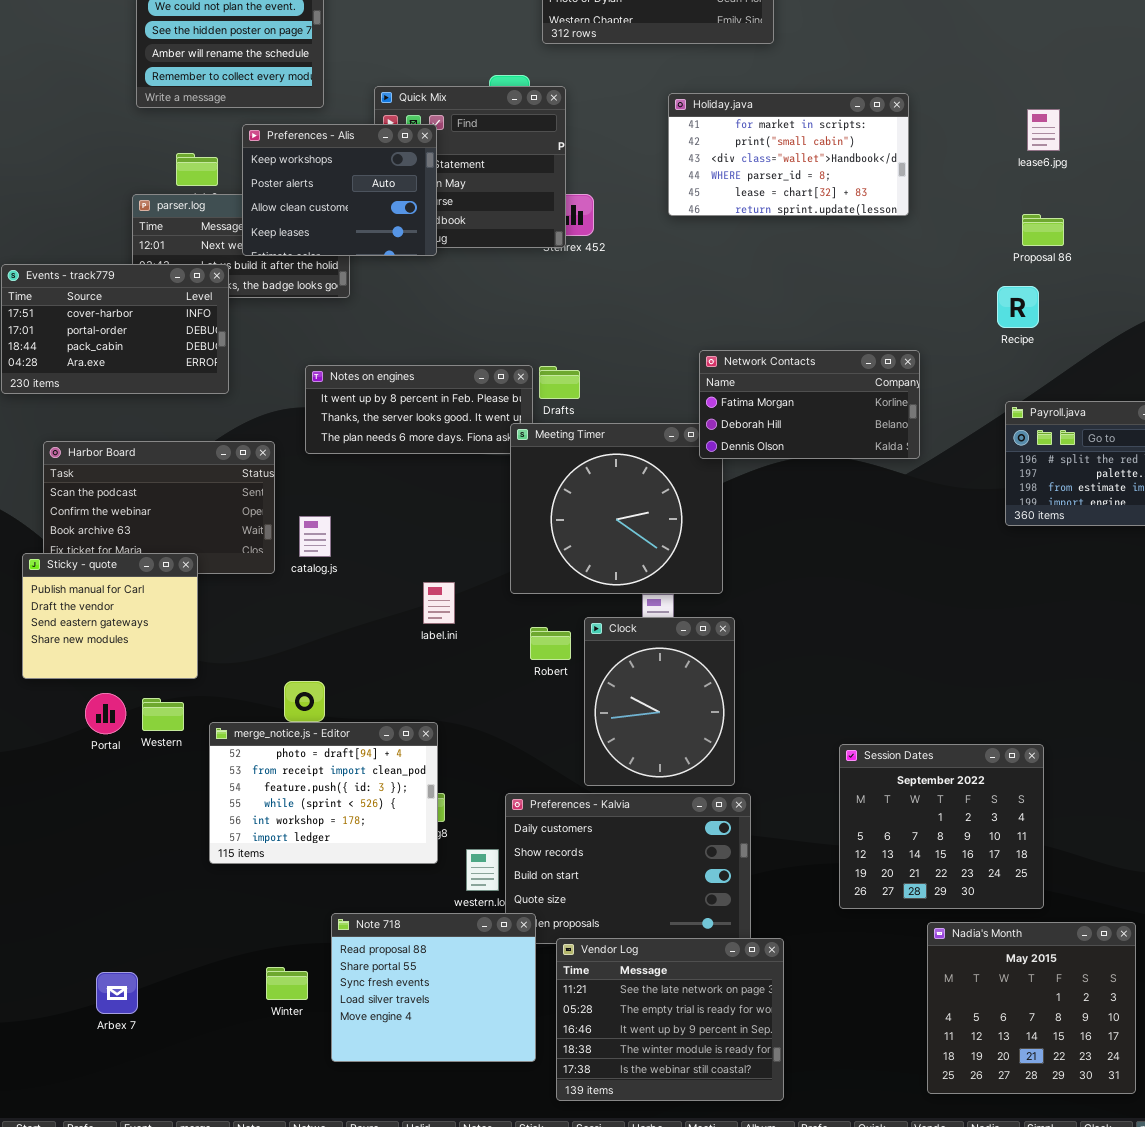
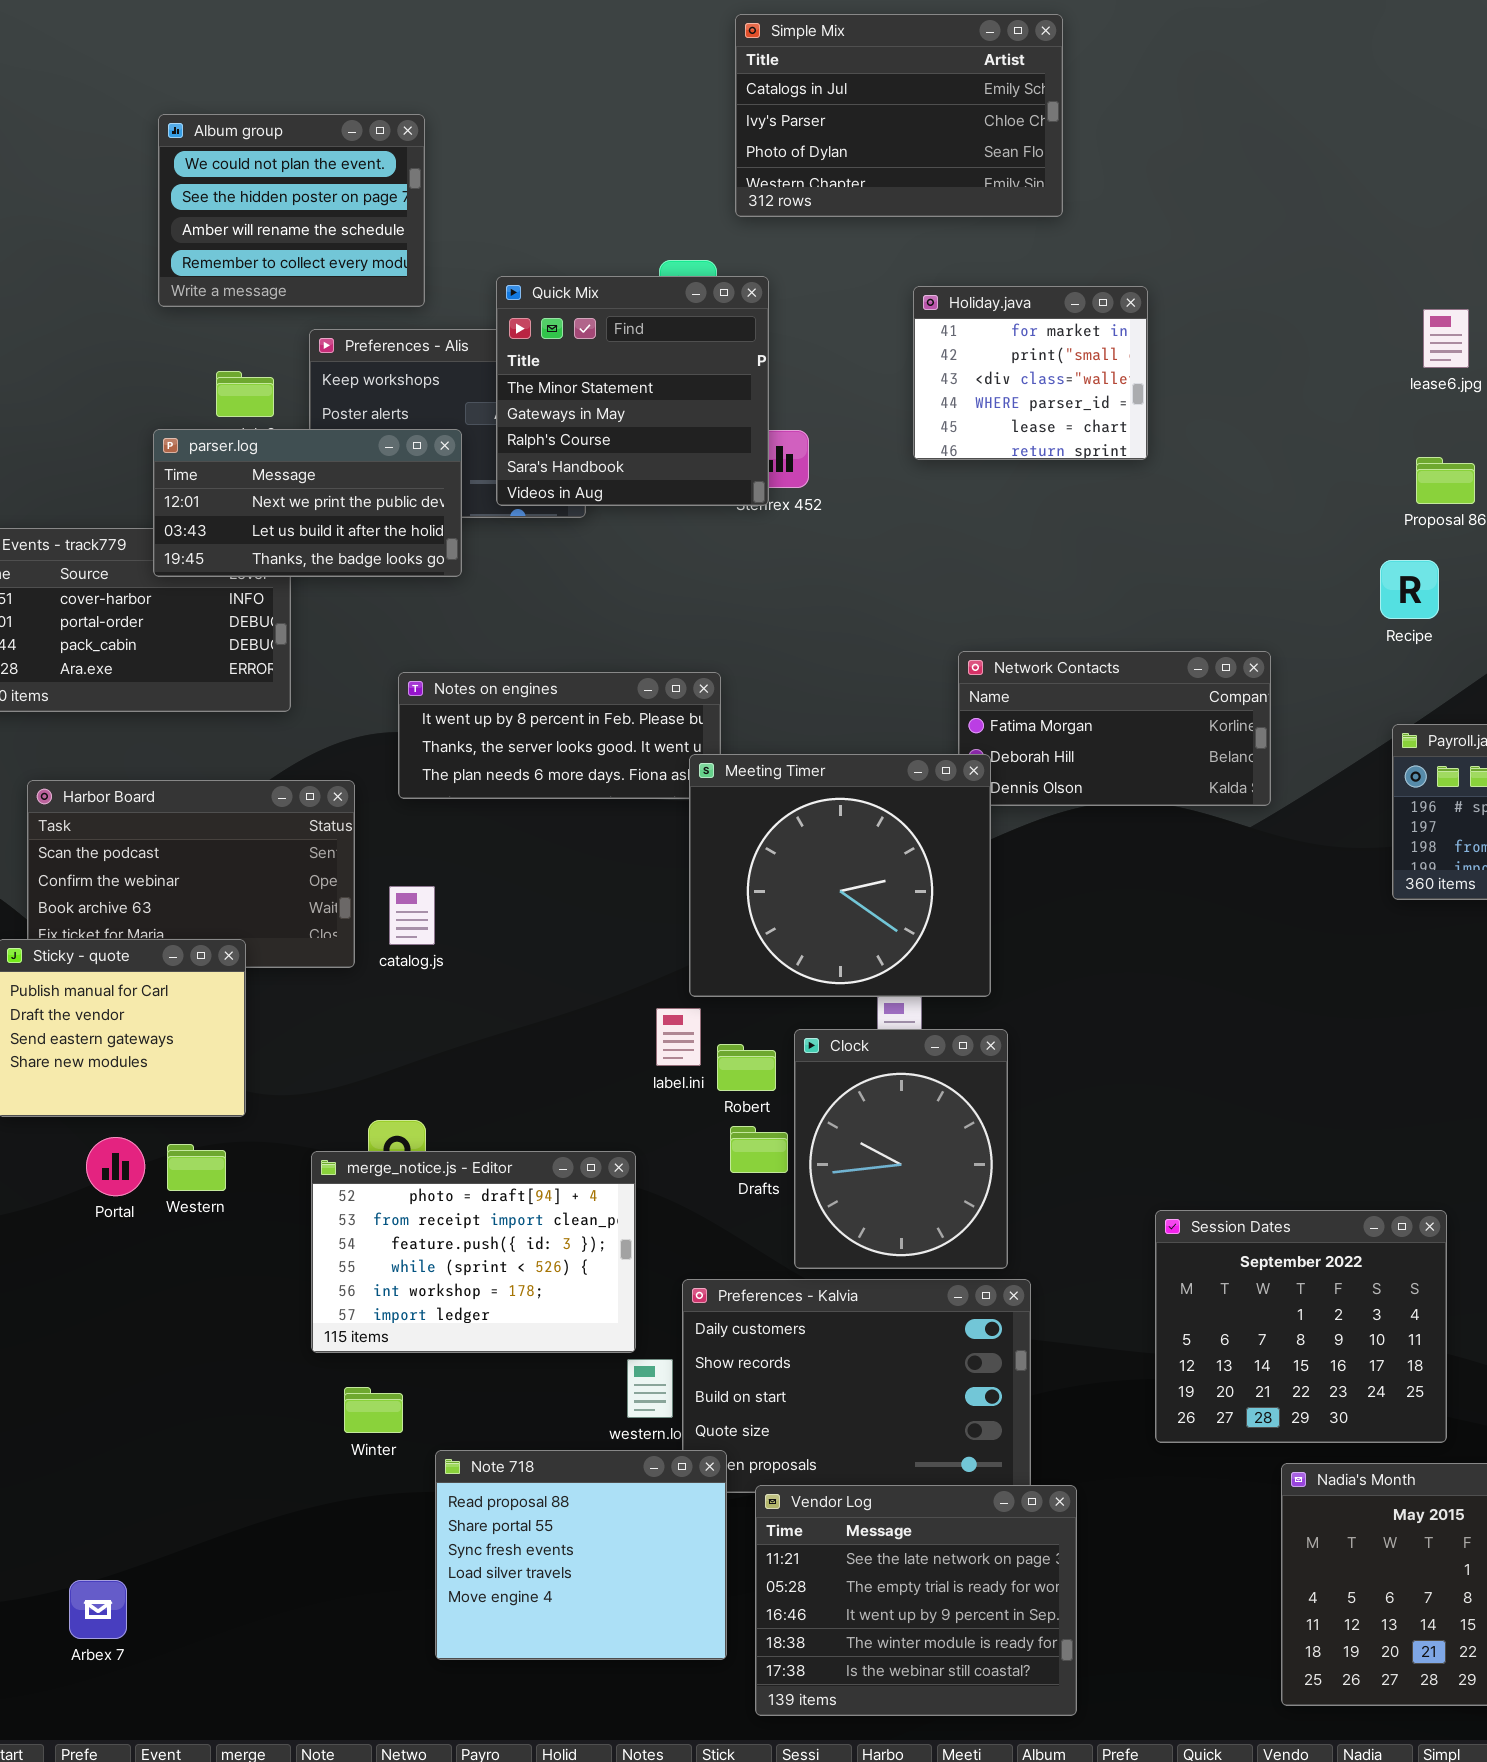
Quick Mix: [374,86,566,248] -> [496,276,769,506], raised
Holiday.java: [668,93,909,216] -> [913,286,1148,460], resized
parser.log: [132,194,350,298] -> [153,429,462,577], raised
Drafts: [539,366,580,399] -> [730,1126,788,1173], moved
Meeting Timer: [510,423,723,594] -> [689,754,991,997], raised
label.ini: [423,582,455,624] -> [656,1008,701,1066], moved
merge_notice.js - Editor: [209,722,438,864] -> [311,1151,636,1353], moved
Winter: [266,967,308,1000] -> [344,1387,403,1433], moved
Arbex 7: [96,972,138,1014] -> [69,1580,127,1639], moved

